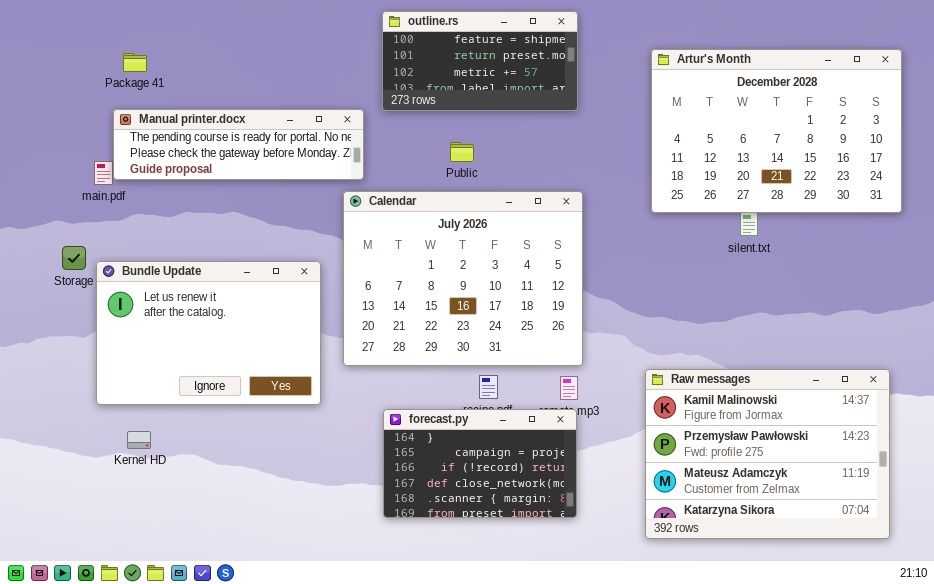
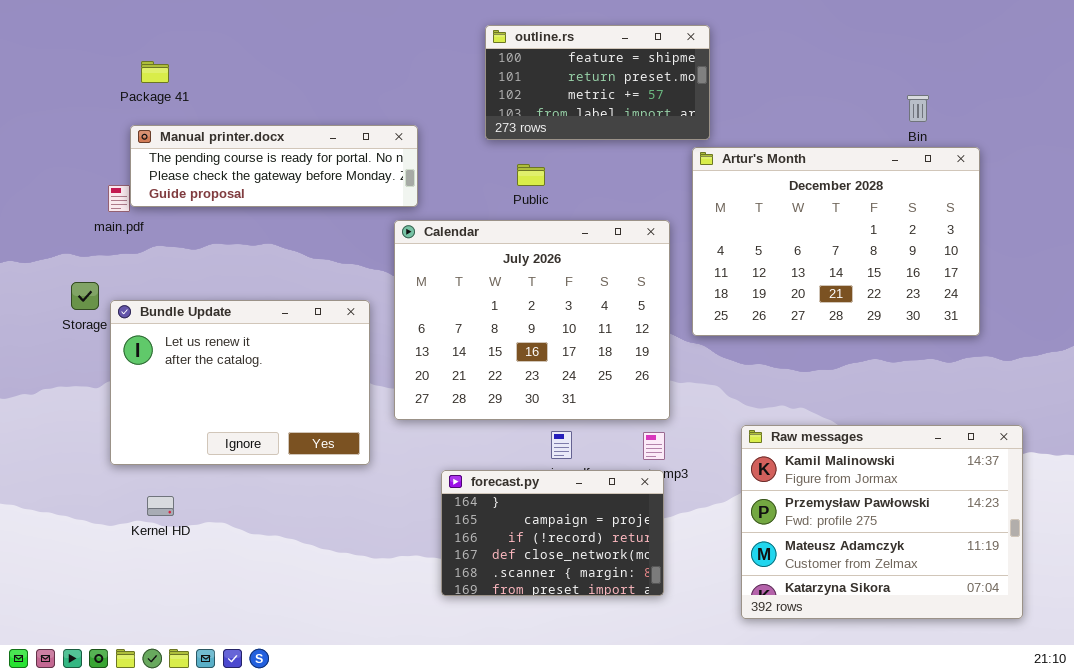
outline.rs: [382,11,578,111] -> [485,25,710,140], moved
Artur's Month: [651,49,902,213] -> [692,147,980,336], moved

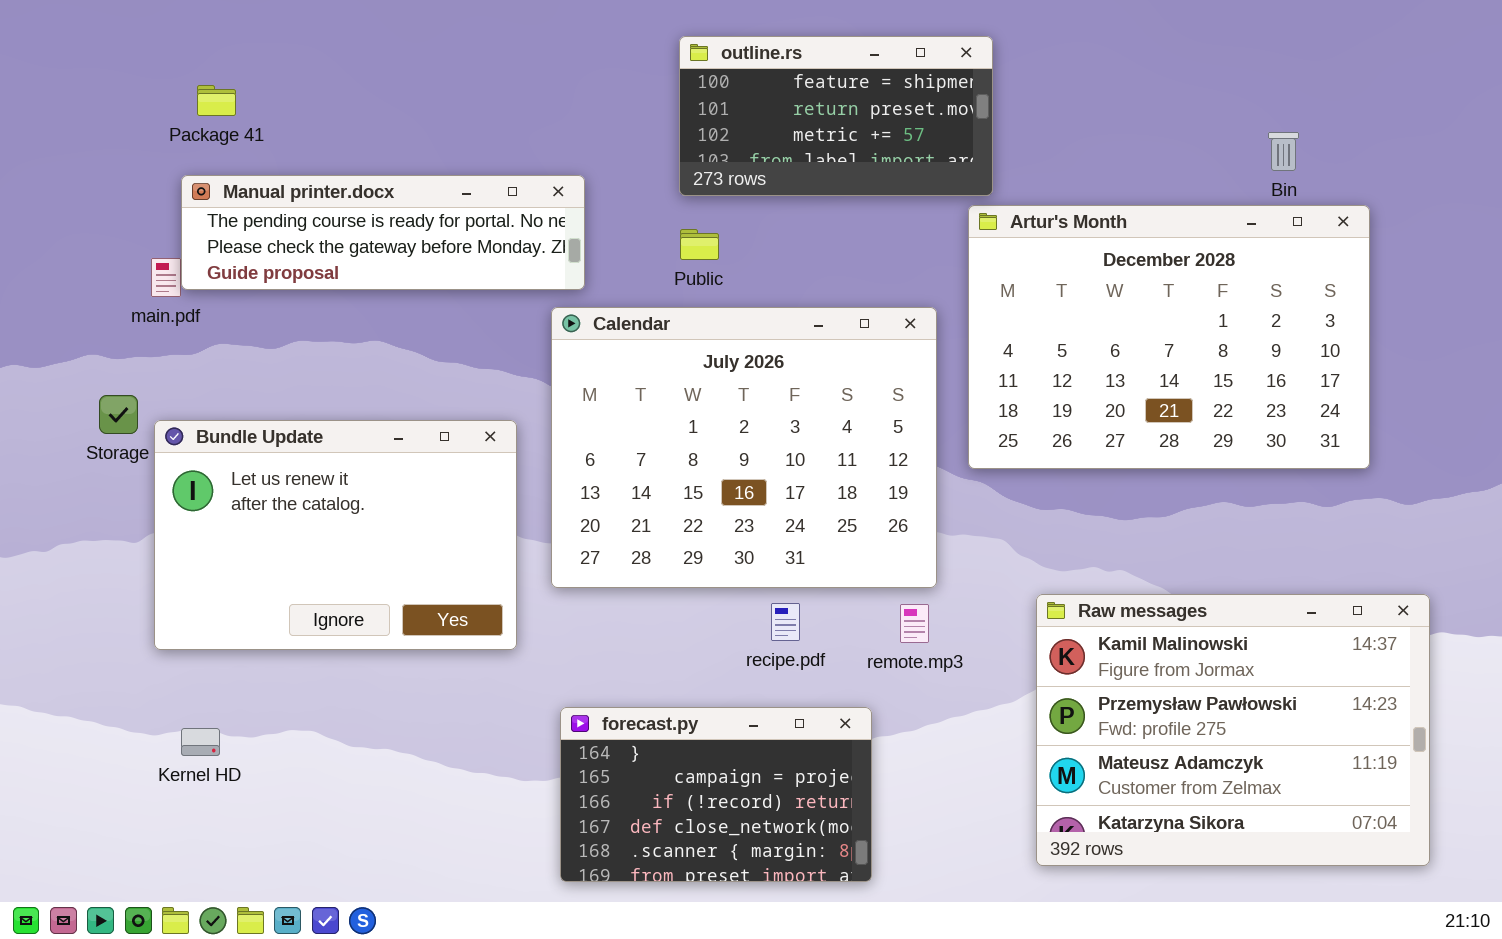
Public: [517,164,545,186] -> [680,229,719,260], moved
forecast.py: [441,470,664,596] -> [560,707,872,882], moved
Kernel HD: [147,496,174,516] -> [181,728,220,756], moved

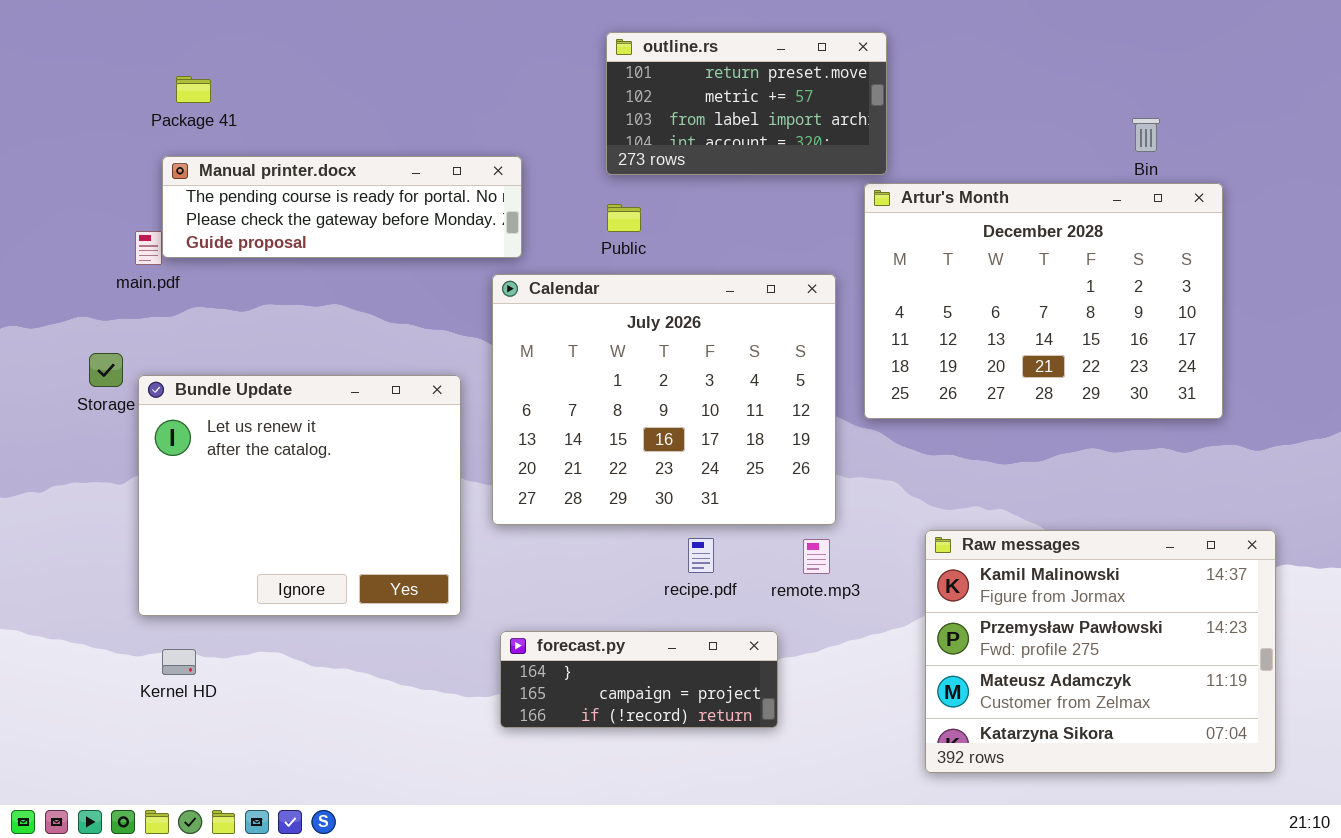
outline.rs: [679,36,993,196] -> [606,32,887,175], scrolled down 1 row
Bundle Update: [154,420,517,650] -> [138,375,461,616], resized
forecast.py: [560,707,872,882] -> [500,631,778,728], resized

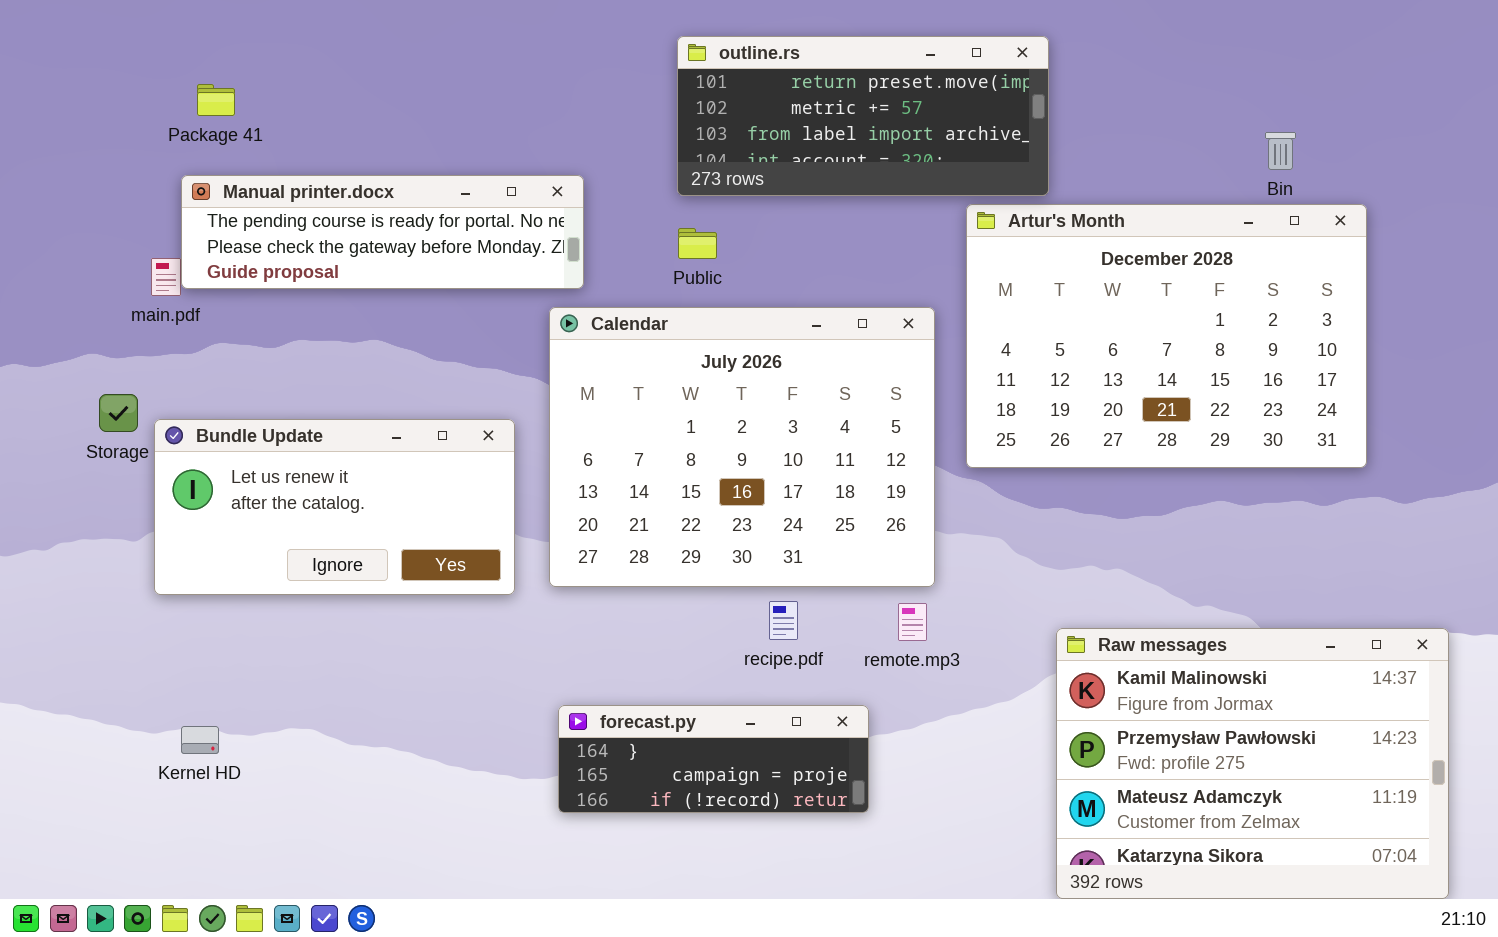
outline.rs: [606,32,887,175] -> [677,36,1049,196], resized
Bundle Update: [138,375,461,616] -> [154,419,515,595], resized
Raw messages: [925,530,1276,773] -> [1056,628,1449,899], moved

